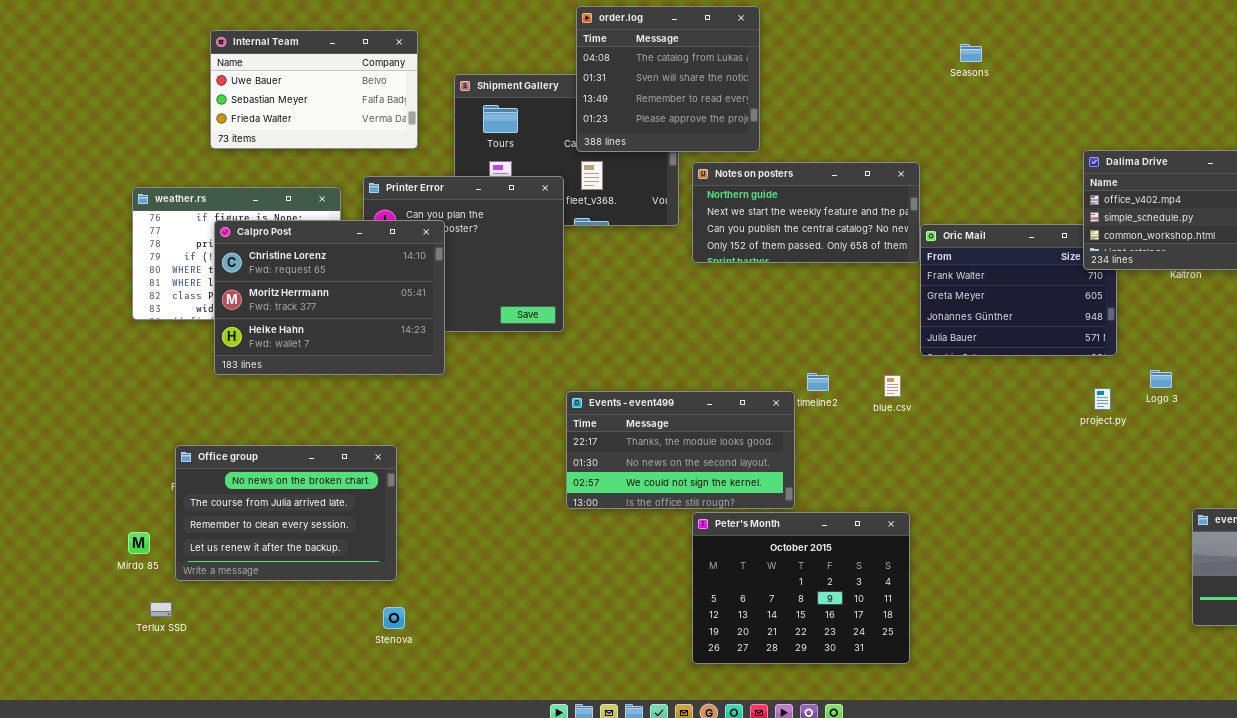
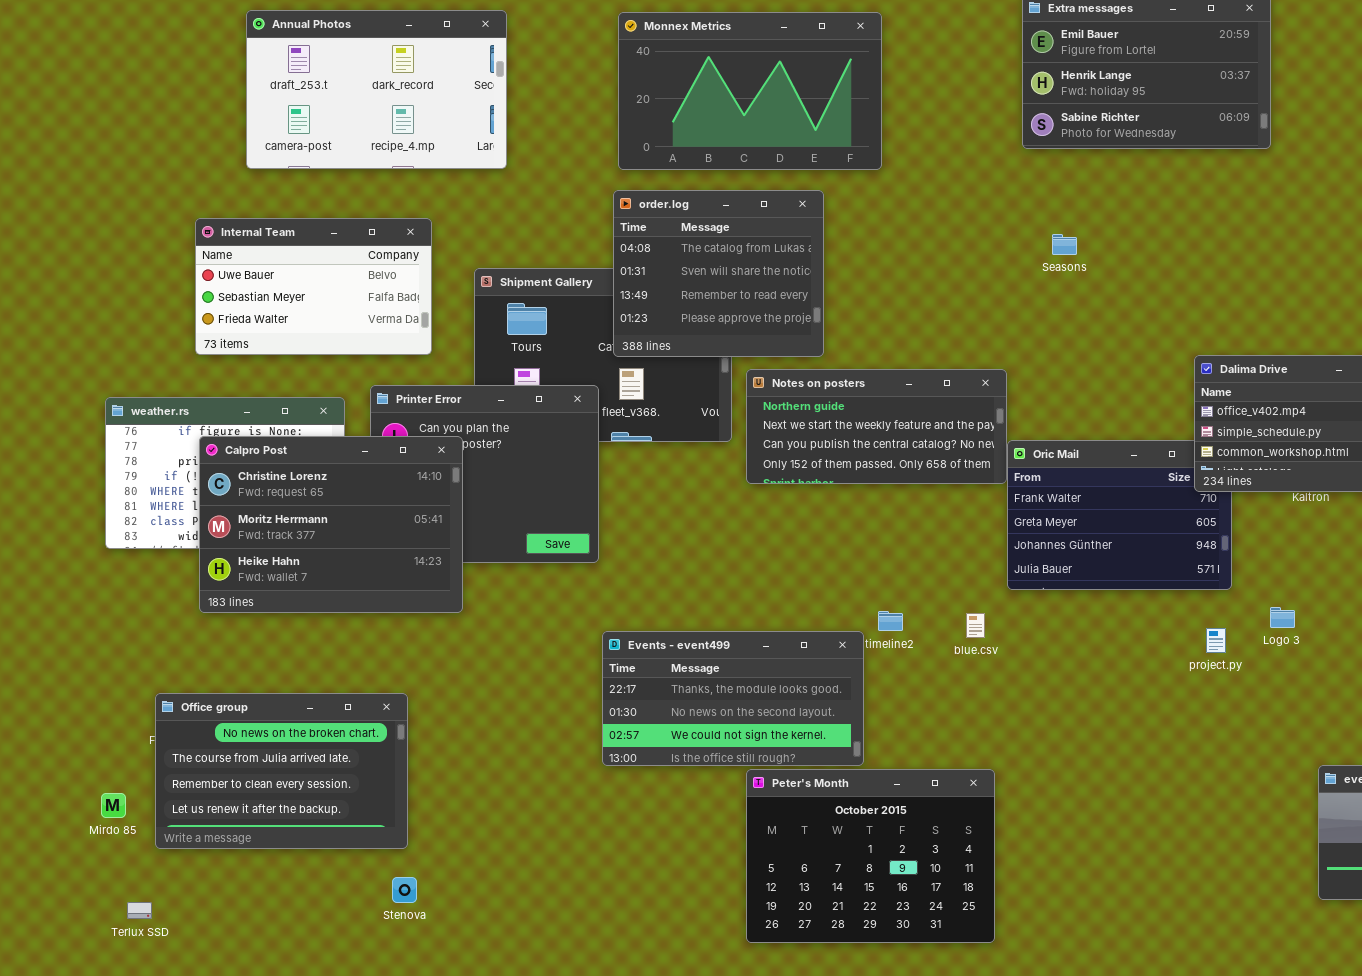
Terlux SSD: [150,602,172,617] -> [127,902,152,919], moved

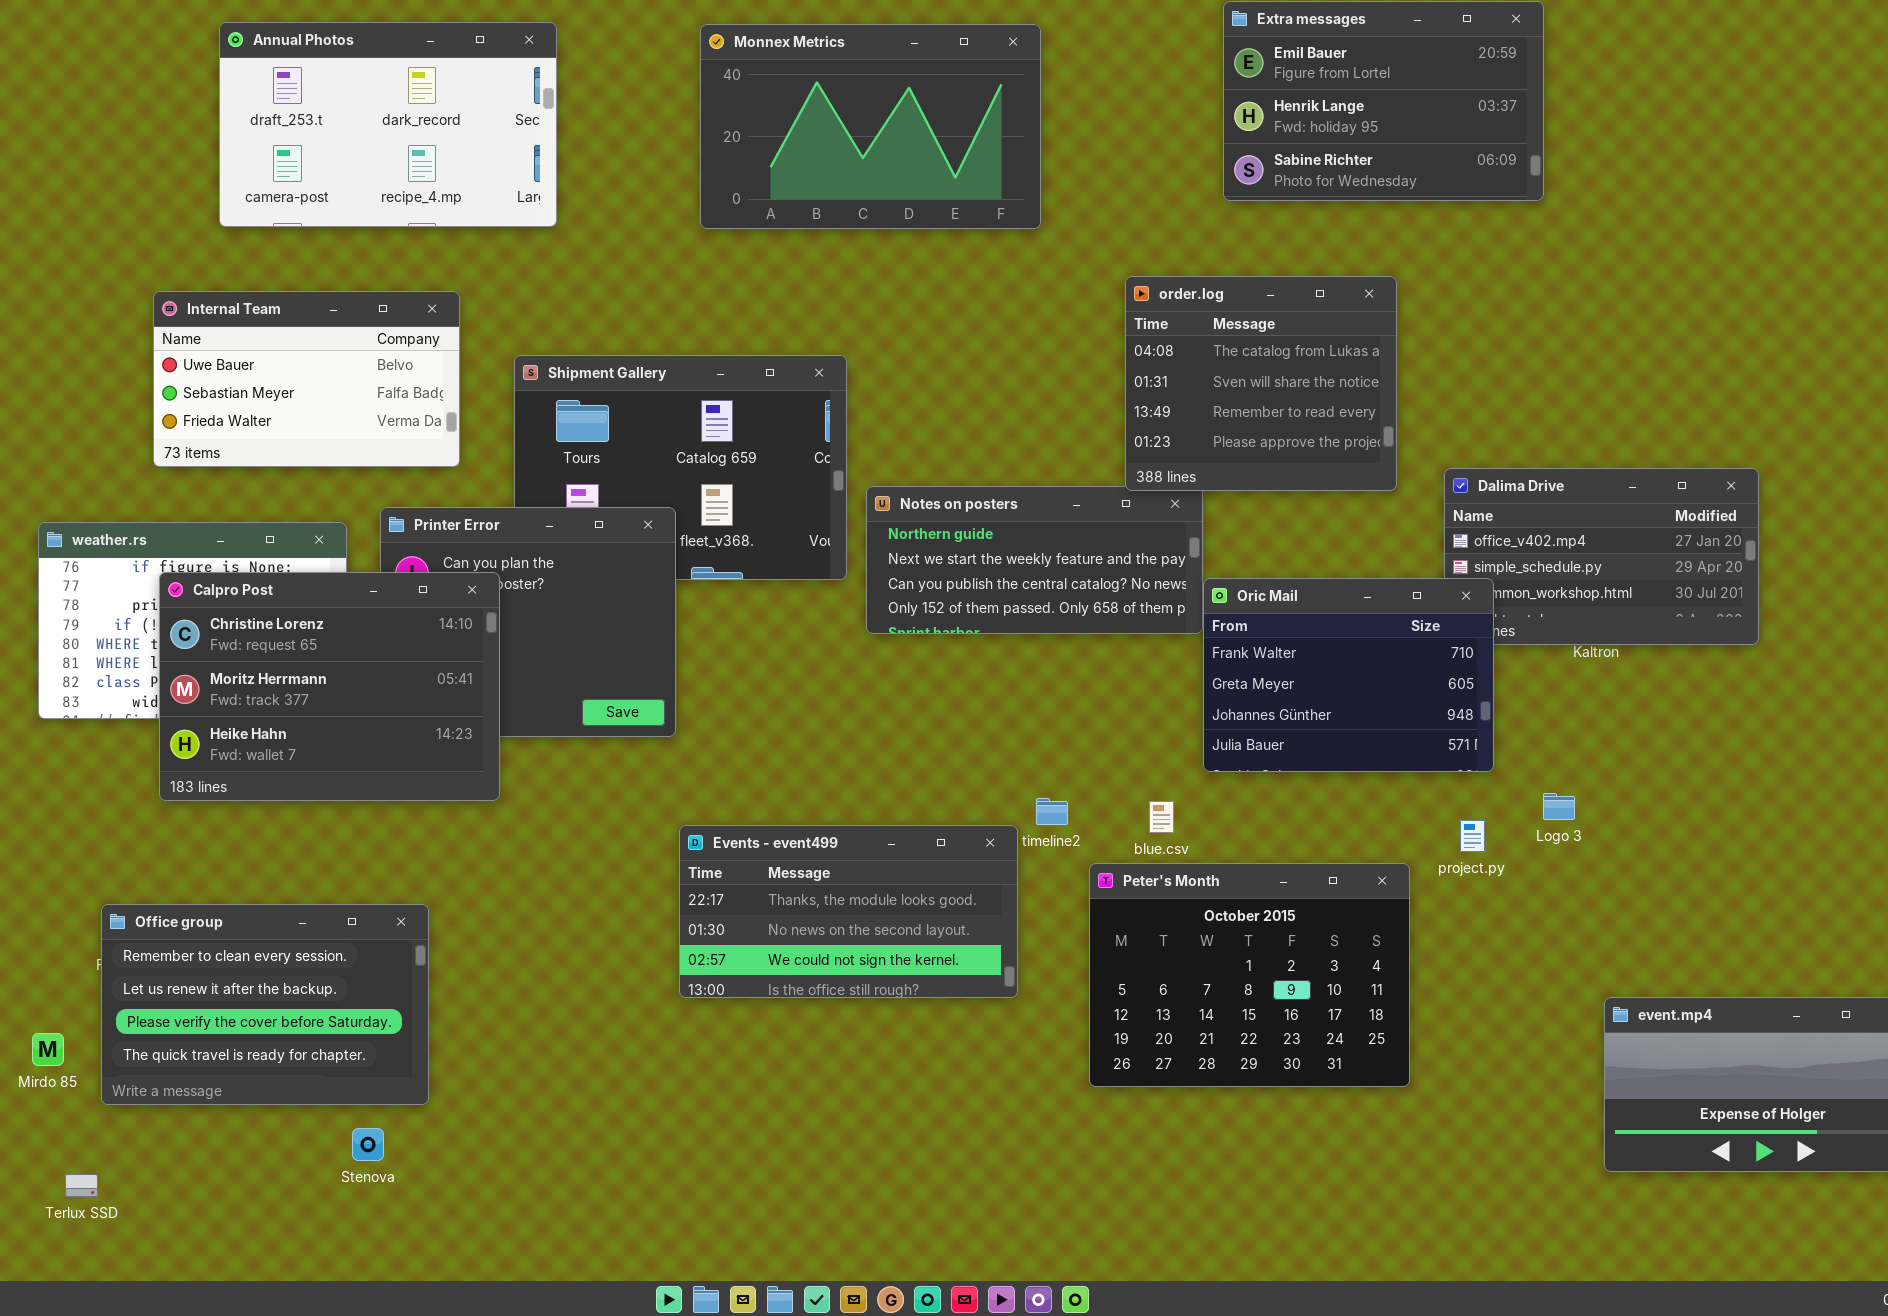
order.log: [613,190,824,357] -> [1125,276,1397,491], moved
Oric Mail: [1007,440,1232,590] -> [1203,578,1494,772], raised
Office group: [155,693,408,849] -> [101,904,429,1105], scrolled down 2 rows
Peter's Month: [746,769,995,943] -> [1089,863,1410,1087], moved
Stenova: [392,877,417,903] -> [352,1128,384,1161], moved

